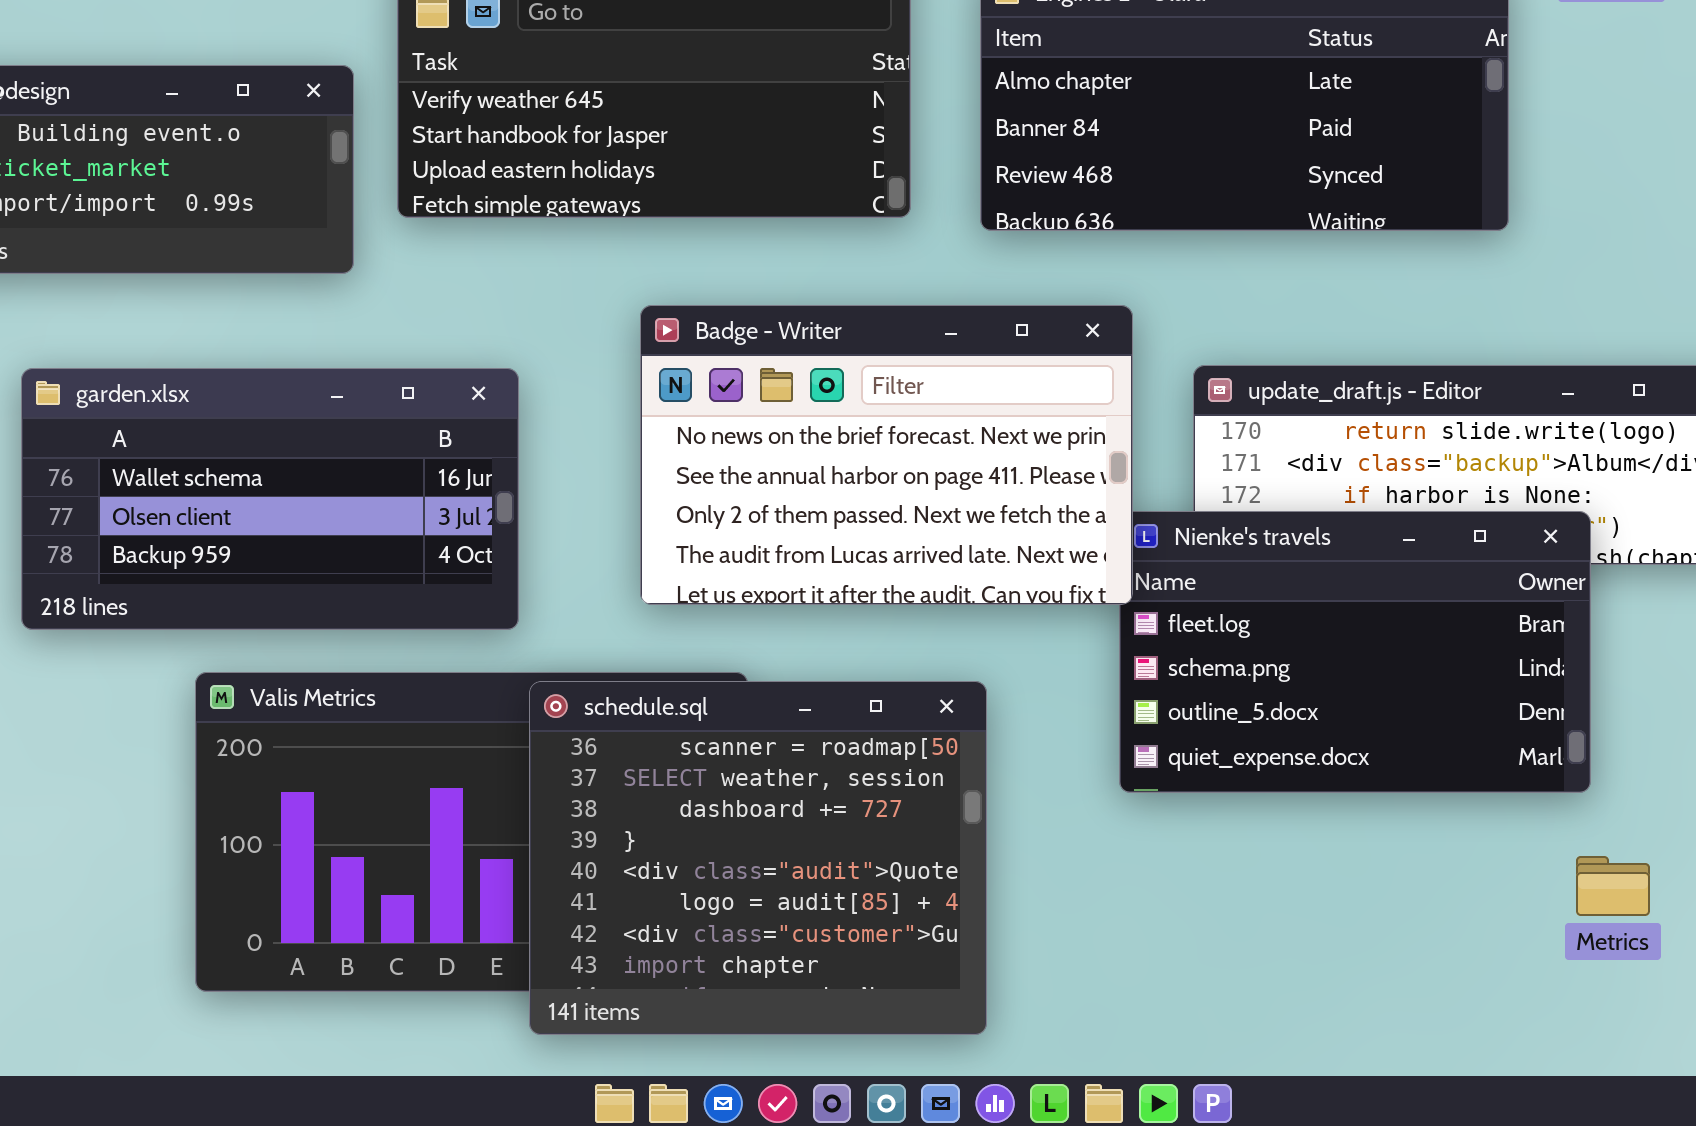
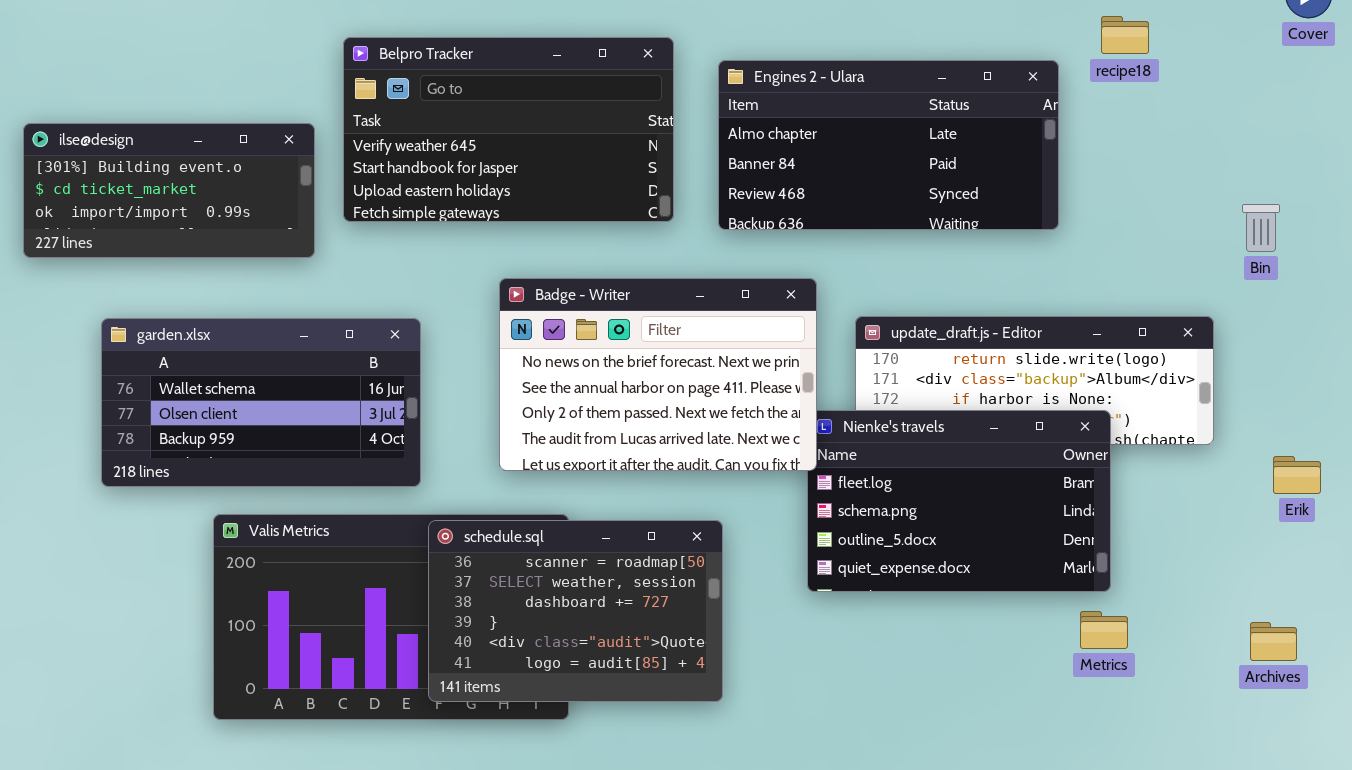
schedule.sql: [529,681,987,1035] -> [428,520,723,702], resized
Metrics: [1576,856,1650,916] -> [1080,611,1128,649], moved

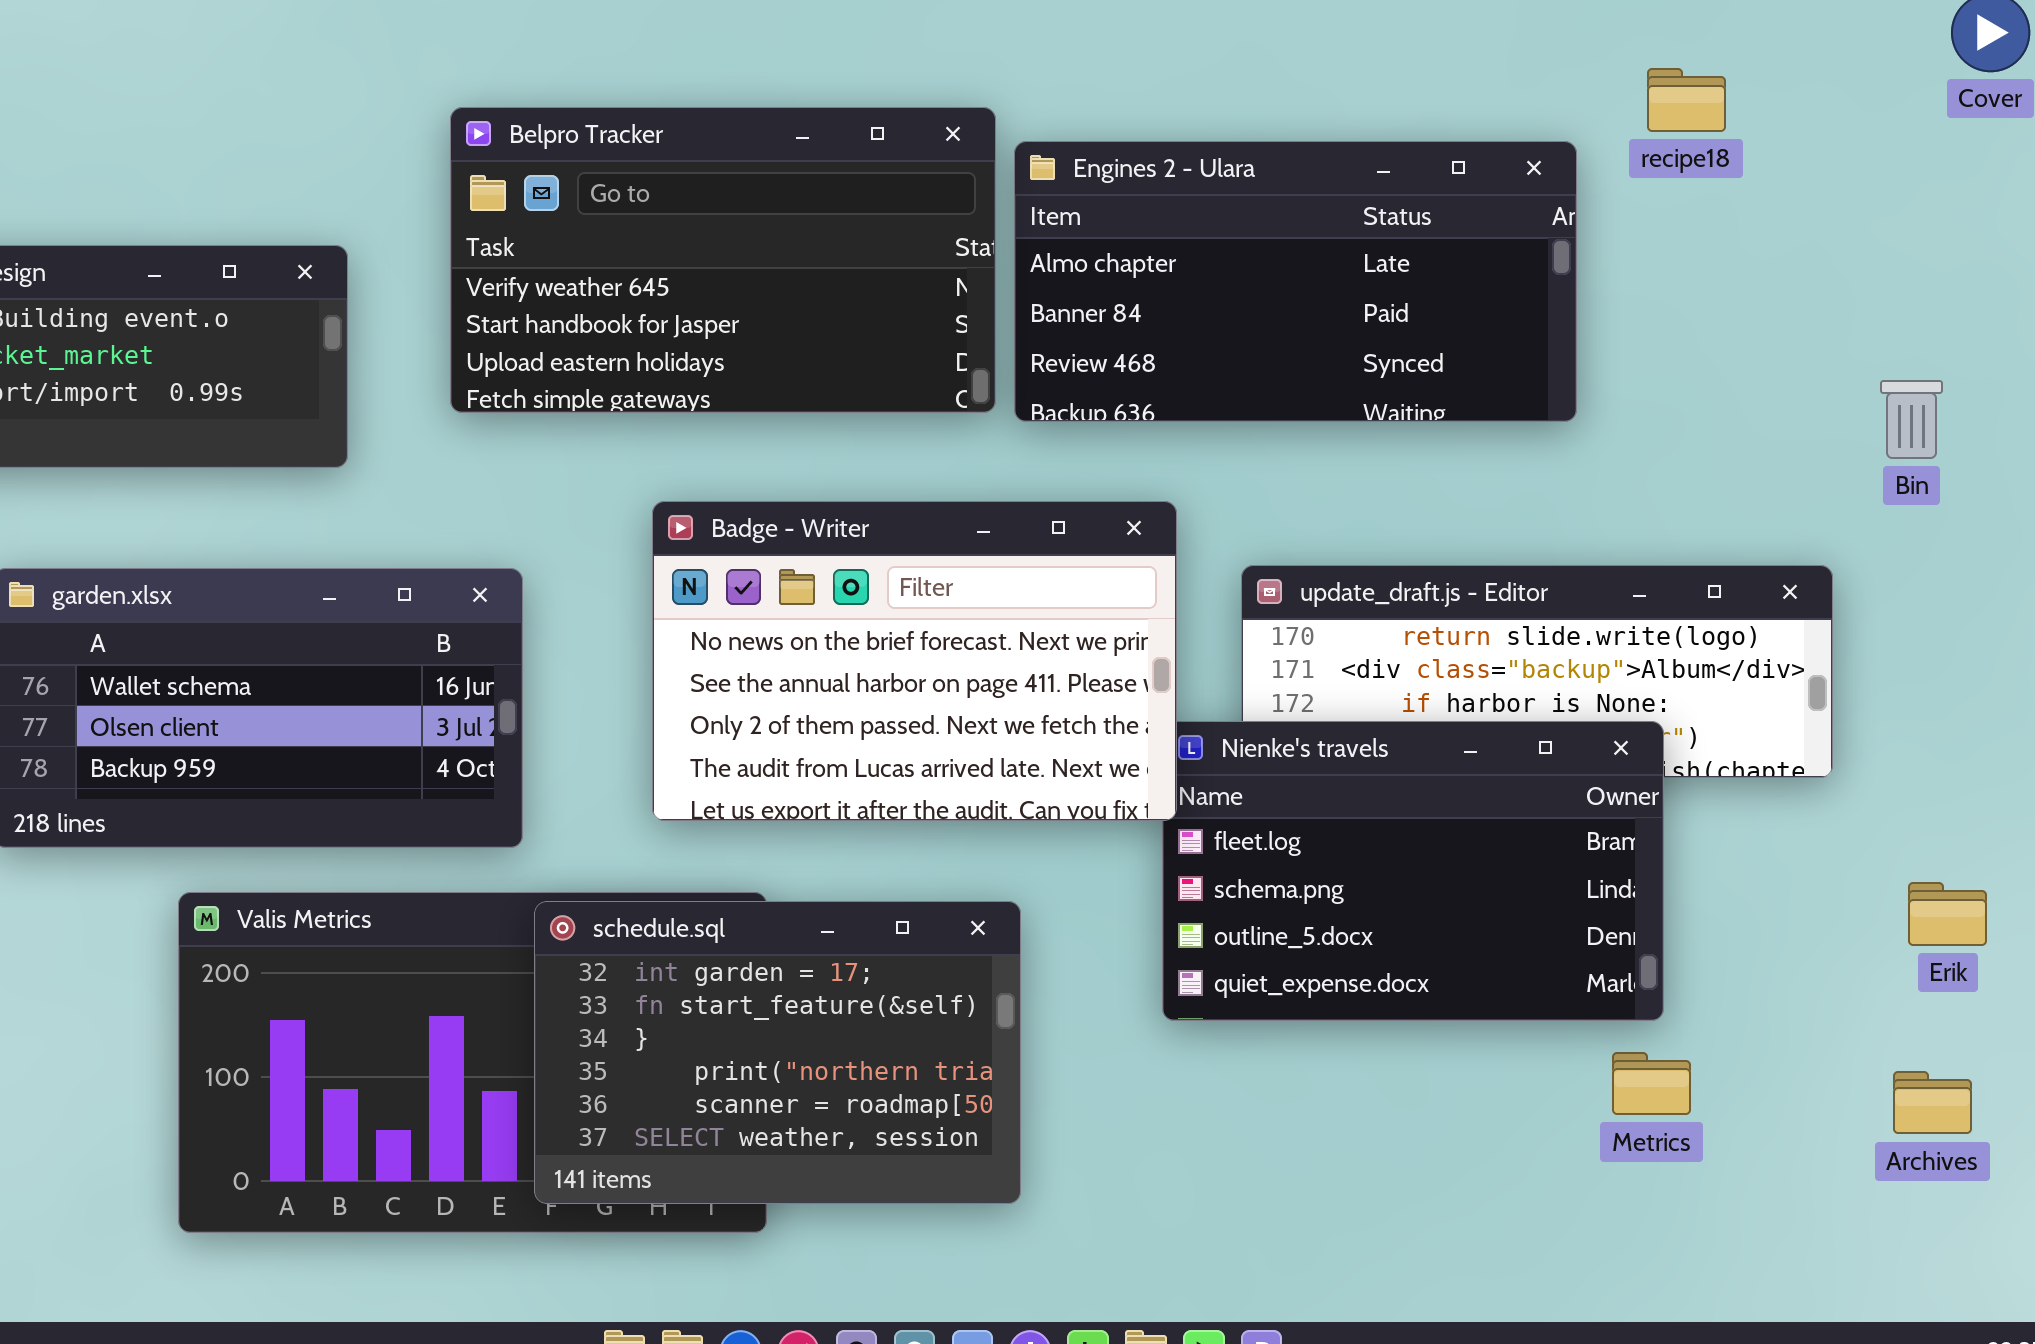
Belpro Tracker: [343,37,674,222] -> [450,107,996,413], moved
Erik: [1273,456,1321,494] -> [1908,882,1987,946], moved
schedule.sql: [428,520,723,702] -> [534,901,1021,1204], scrolled up 4 rows

